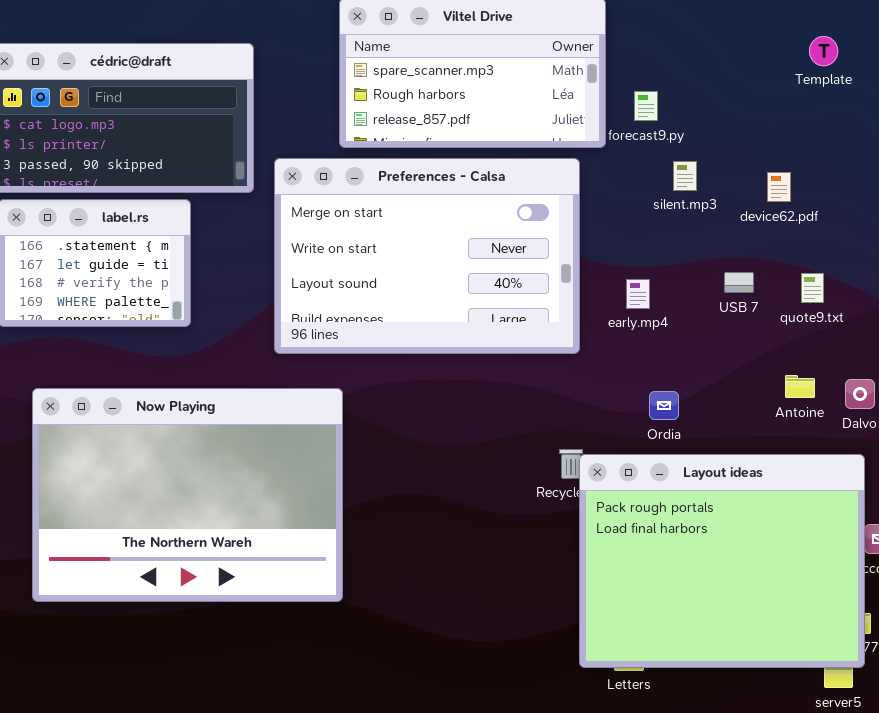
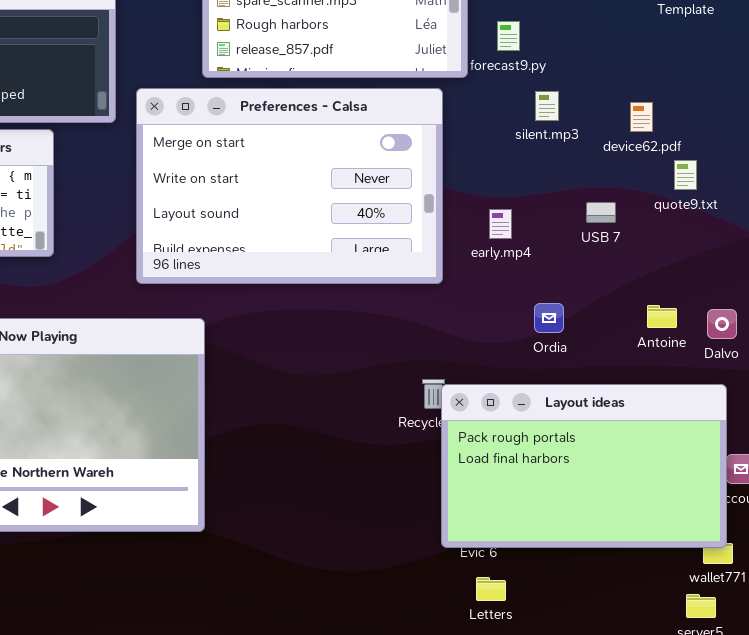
quote9.txt: [801,273,824,303] -> [674,160,697,190], moved
Ordia: [649,391,679,420] -> [534,303,564,333], moved
Layout ideas: [579,454,865,668] -> [441,384,727,548], resized

